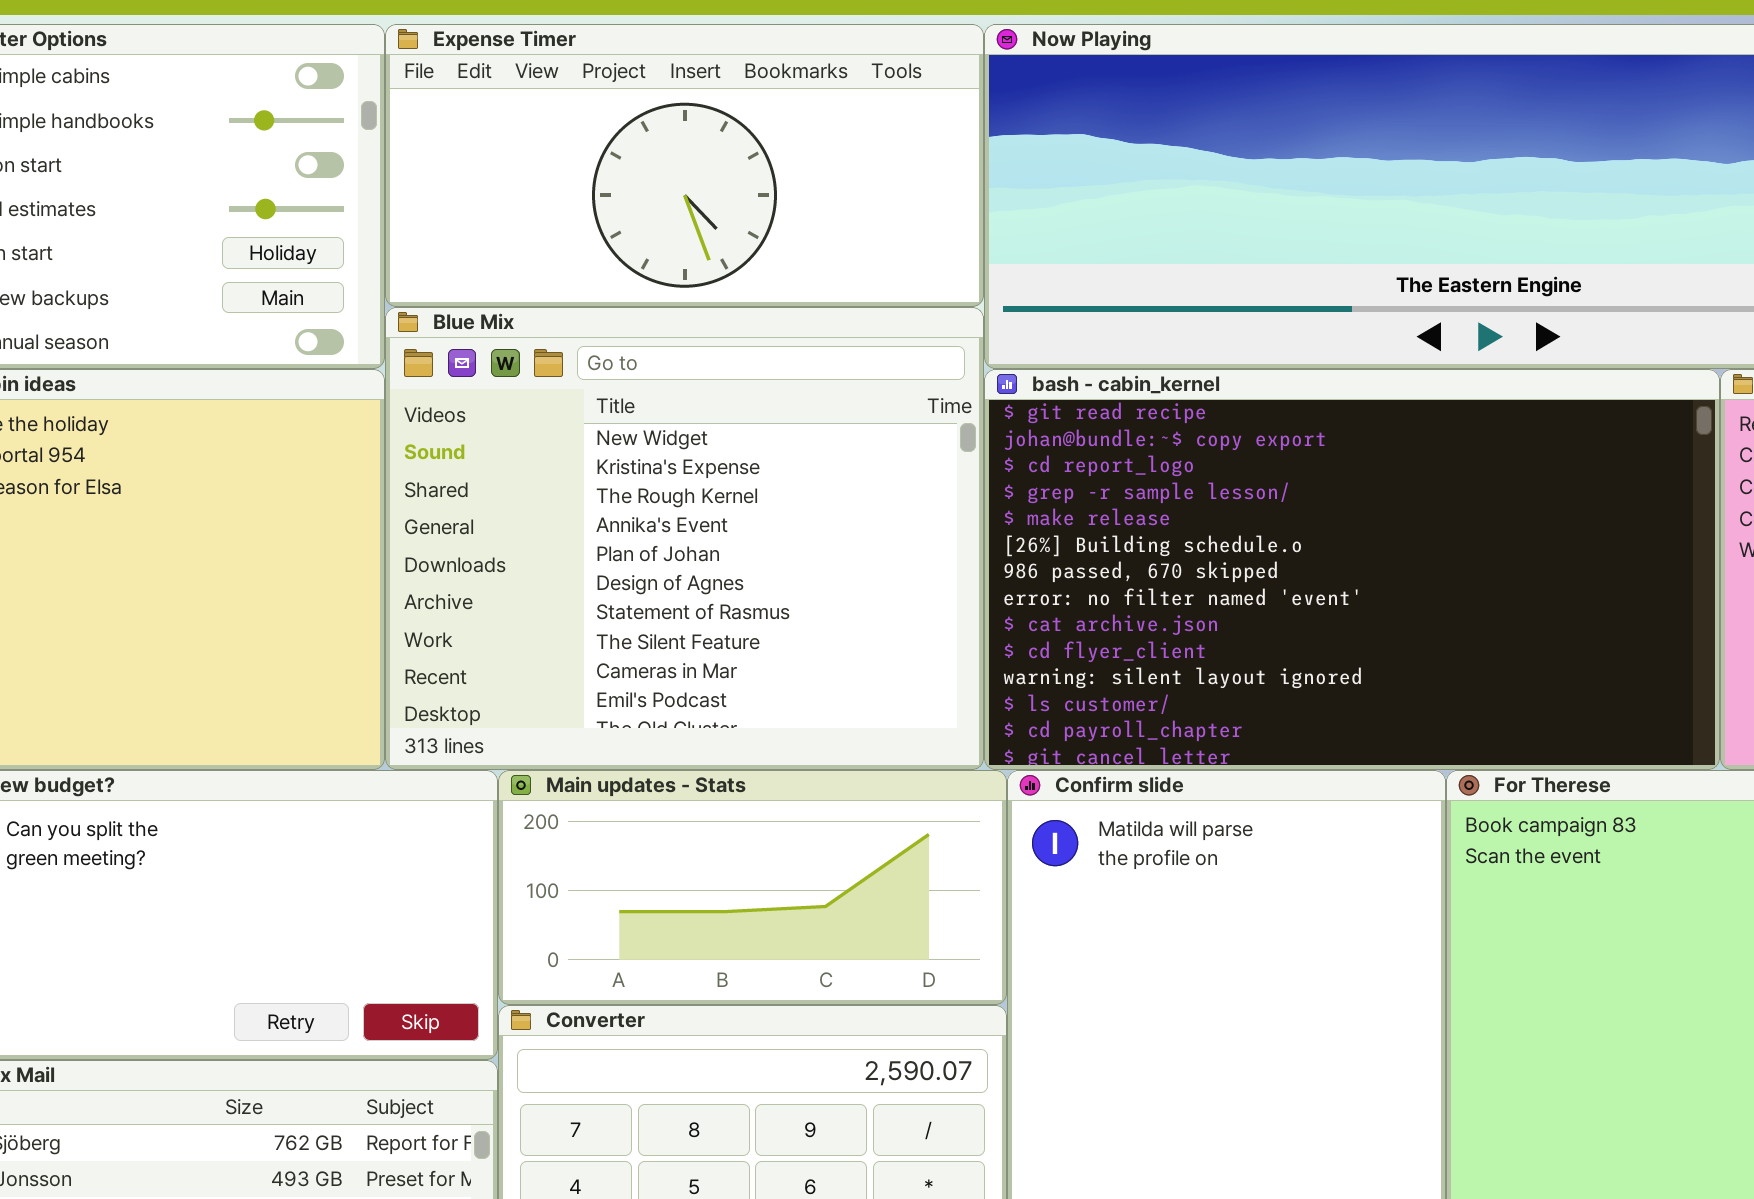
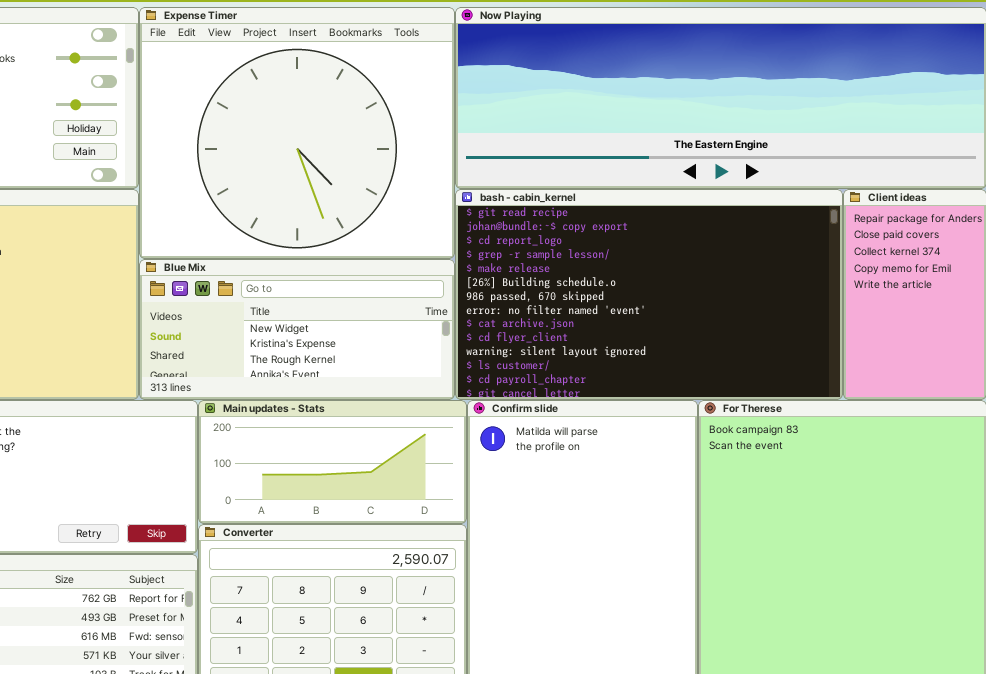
Expense Timer: [385,24,984,307] -> [139,7,455,259], resized
Blue Mix: [385,307,984,770] -> [139,259,455,400], resized

